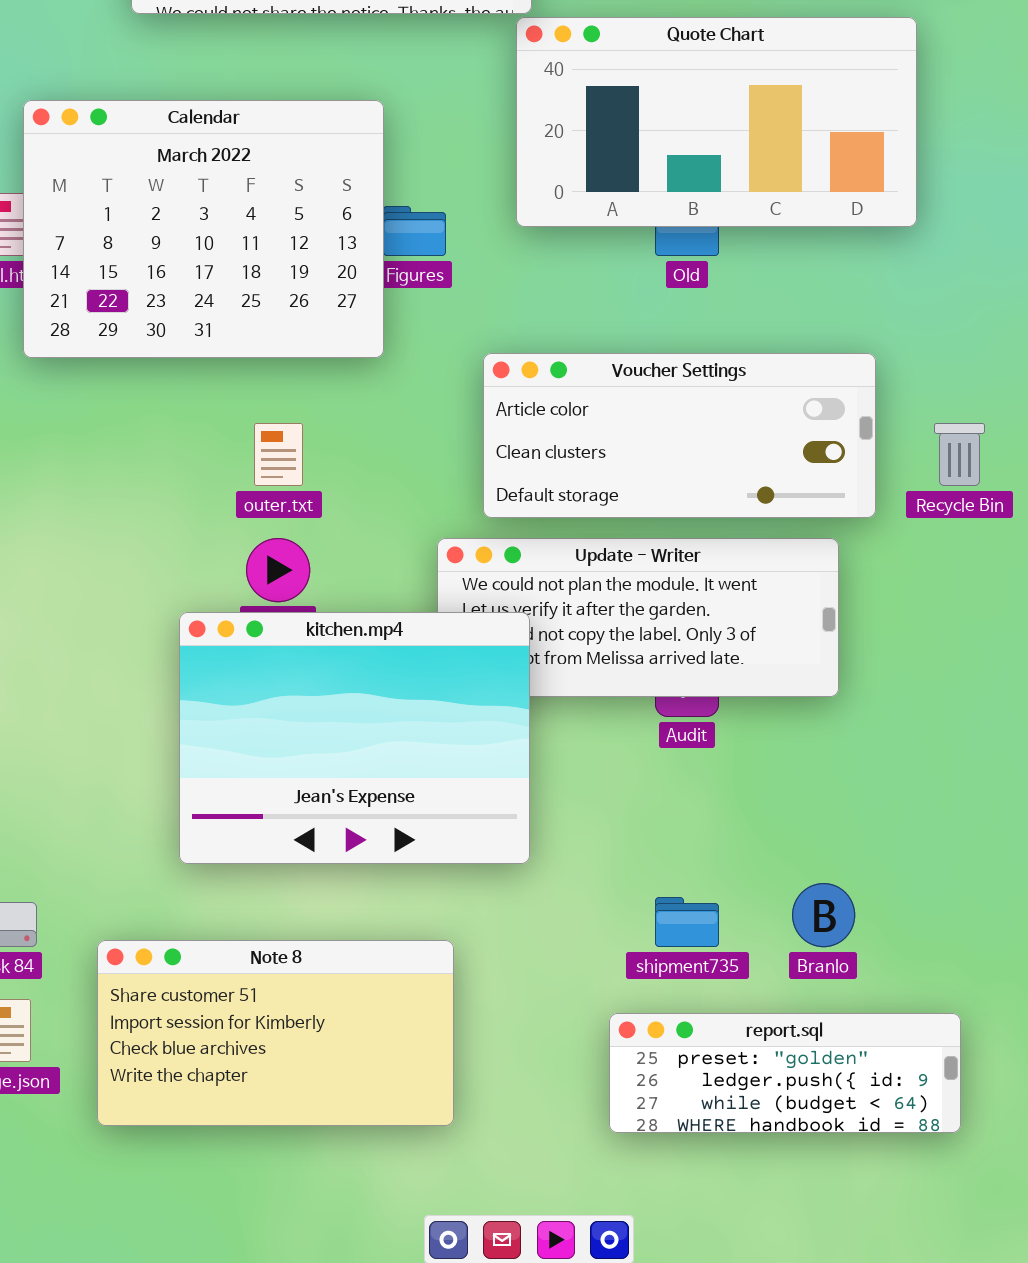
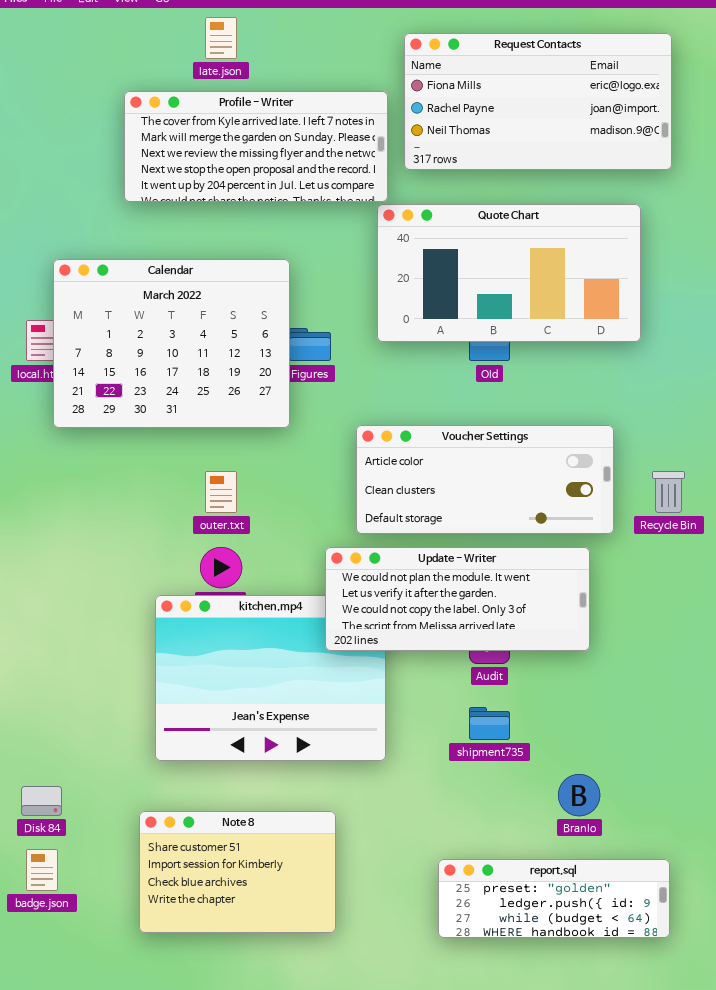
Update - Writer: [437,538,839,697] -> [325,547,590,651], raised
shipment735: [655,897,719,947] -> [469,707,510,740], moved
Note 8: [97,940,454,1126] -> [139,811,336,933], resized

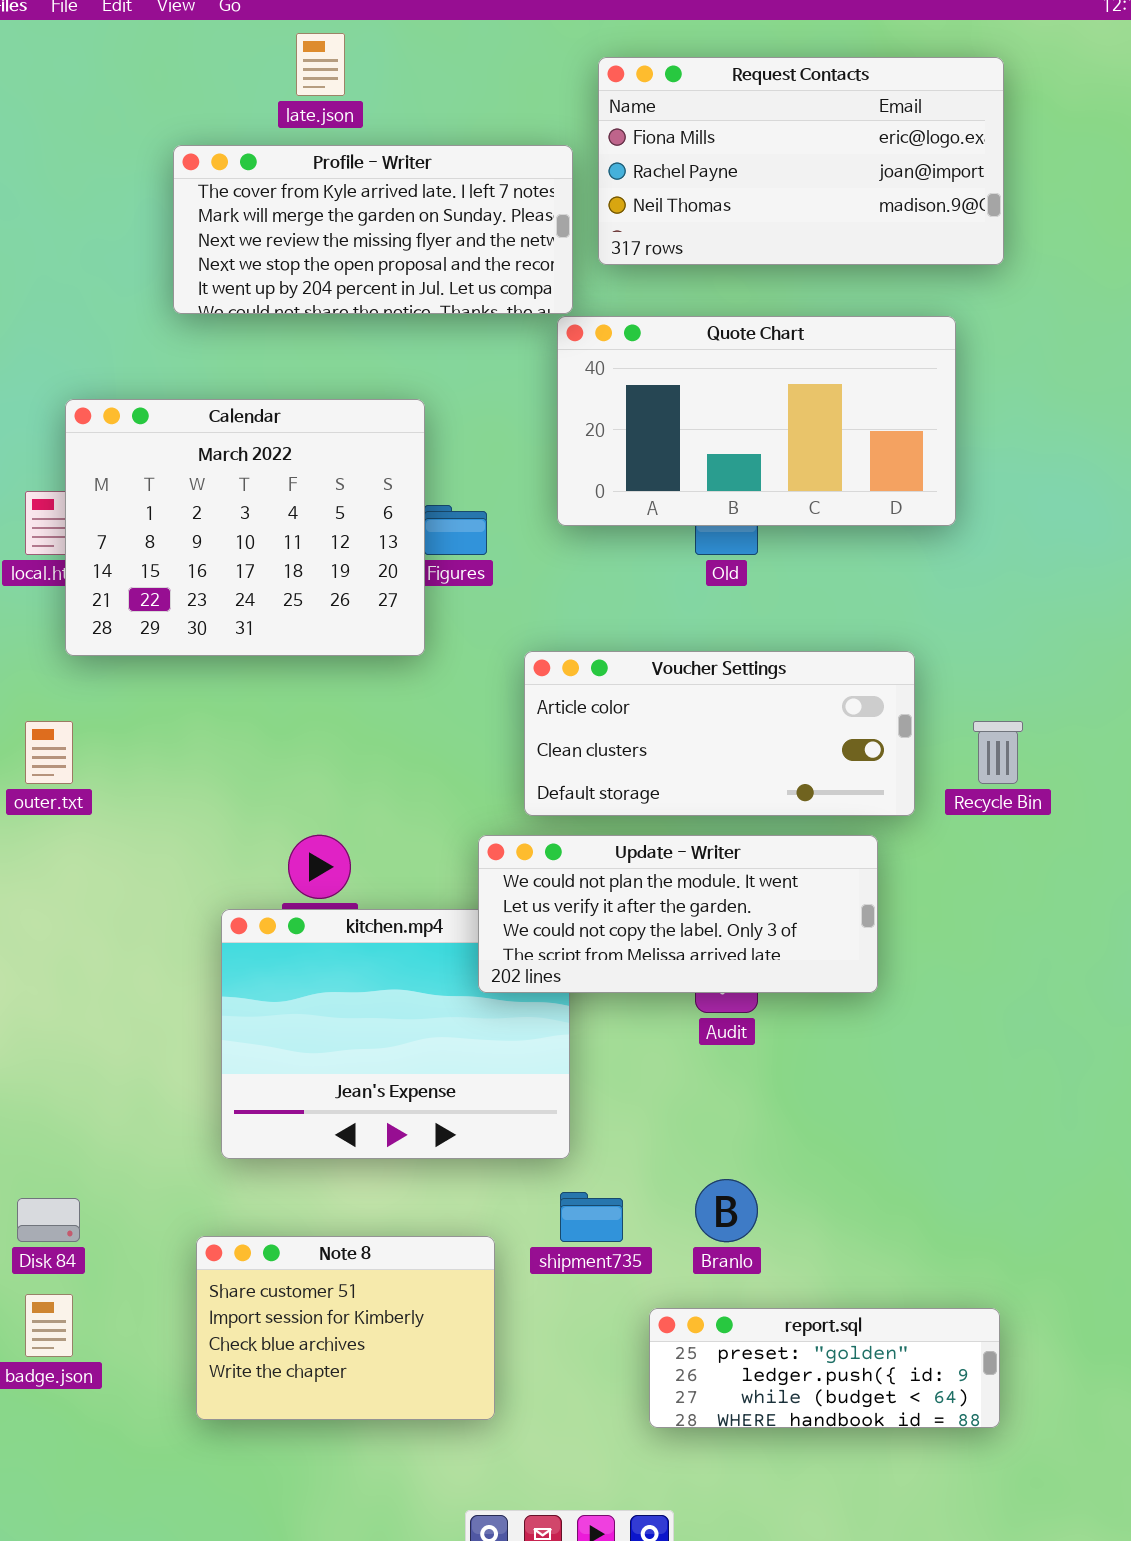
outer.txt: [205,471,237,513] -> [25,721,73,784], moved
shipment735: [469,707,510,740] -> [560,1192,623,1242], moved
Branlo: [558,774,600,816] -> [695,1179,758,1242], moved

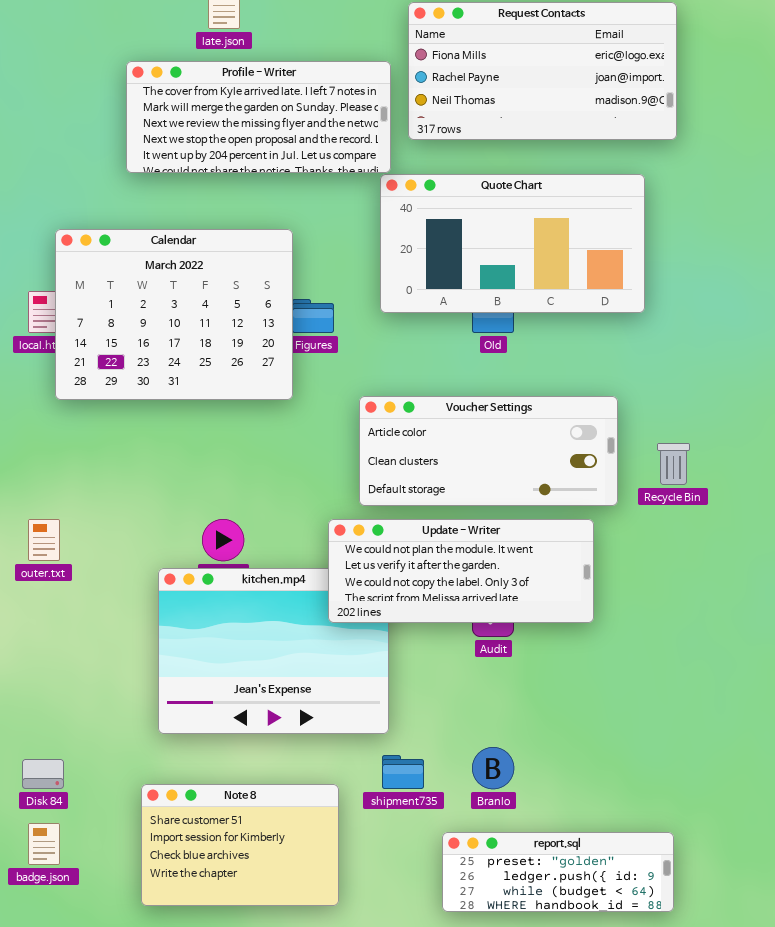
outer.txt: [25,721,73,784] -> [28,519,60,561], moved

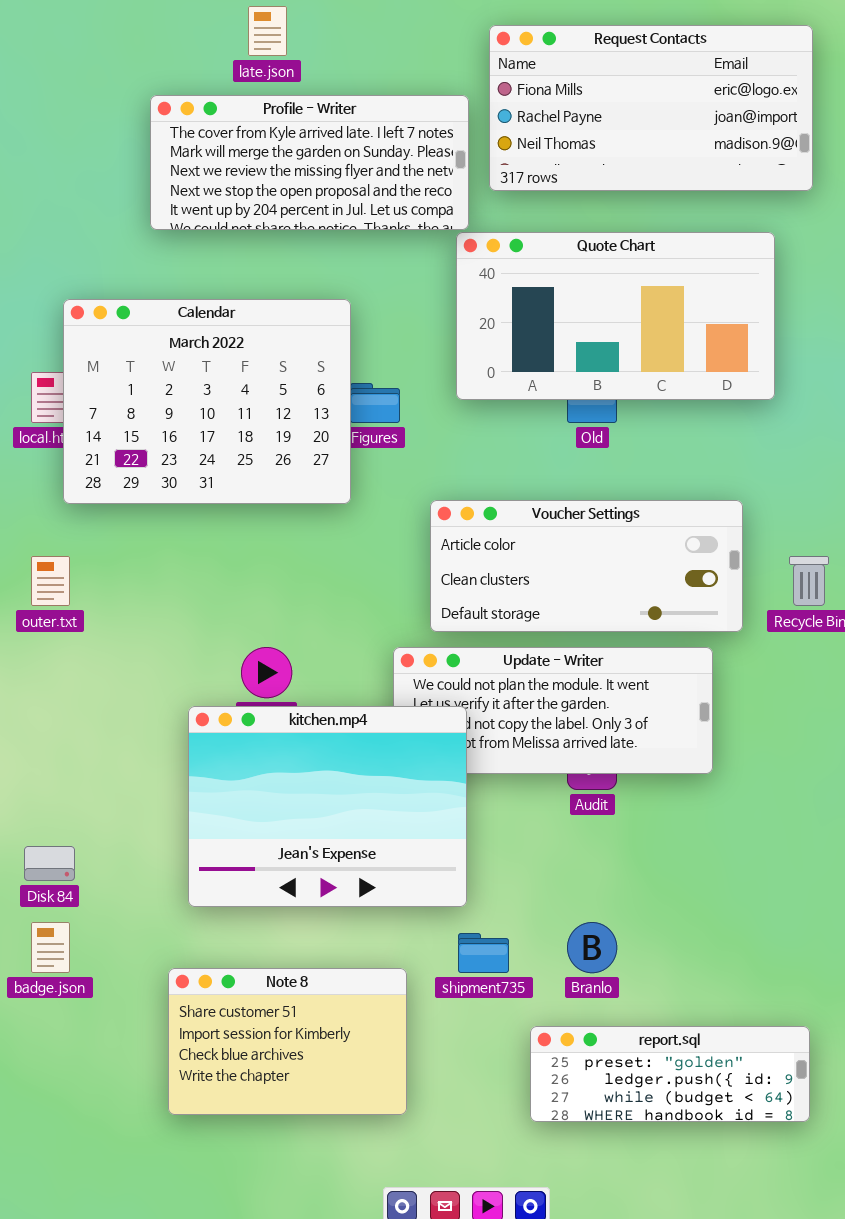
outer.txt: [28,519,60,561] -> [31,556,70,606], moved
kitchen.mp4: [158,568,389,734] -> [188,706,467,907], raised
Disk 84: [22,759,64,789] -> [24,846,75,881], moved
badge.json: [28,823,60,865] -> [31,922,70,973], moved

